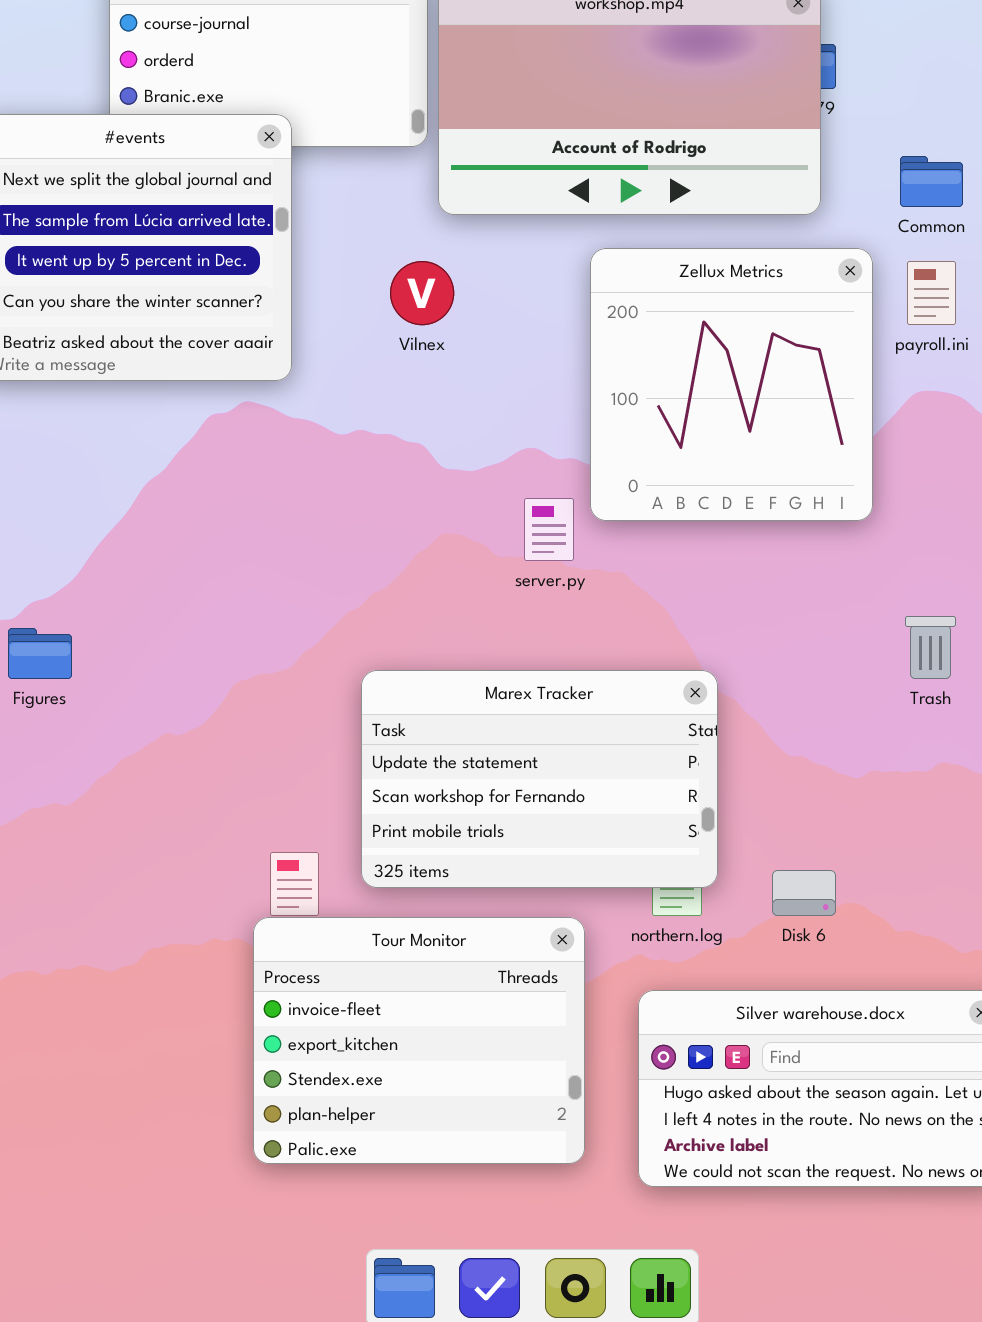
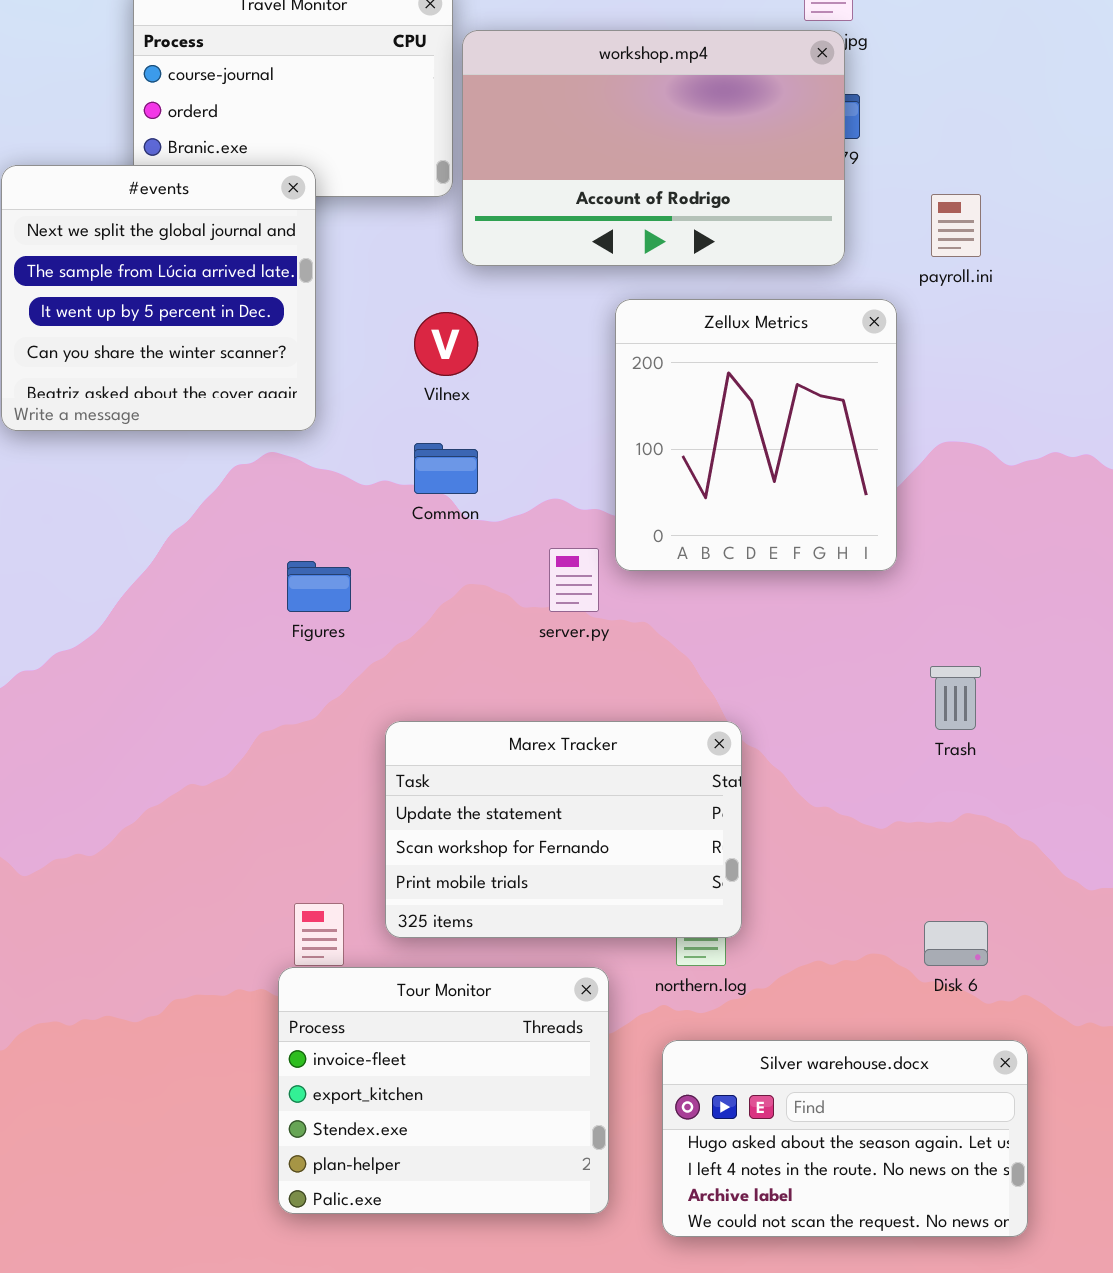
Common: [900,156,963,207] -> [414,443,478,494], moved
payroll.ini: [907,261,956,325] -> [931,194,981,257], moved
Figures: [8,628,72,679] -> [287,561,351,612], moved
Disk 6: [772,870,836,916] -> [924,921,988,966], moved

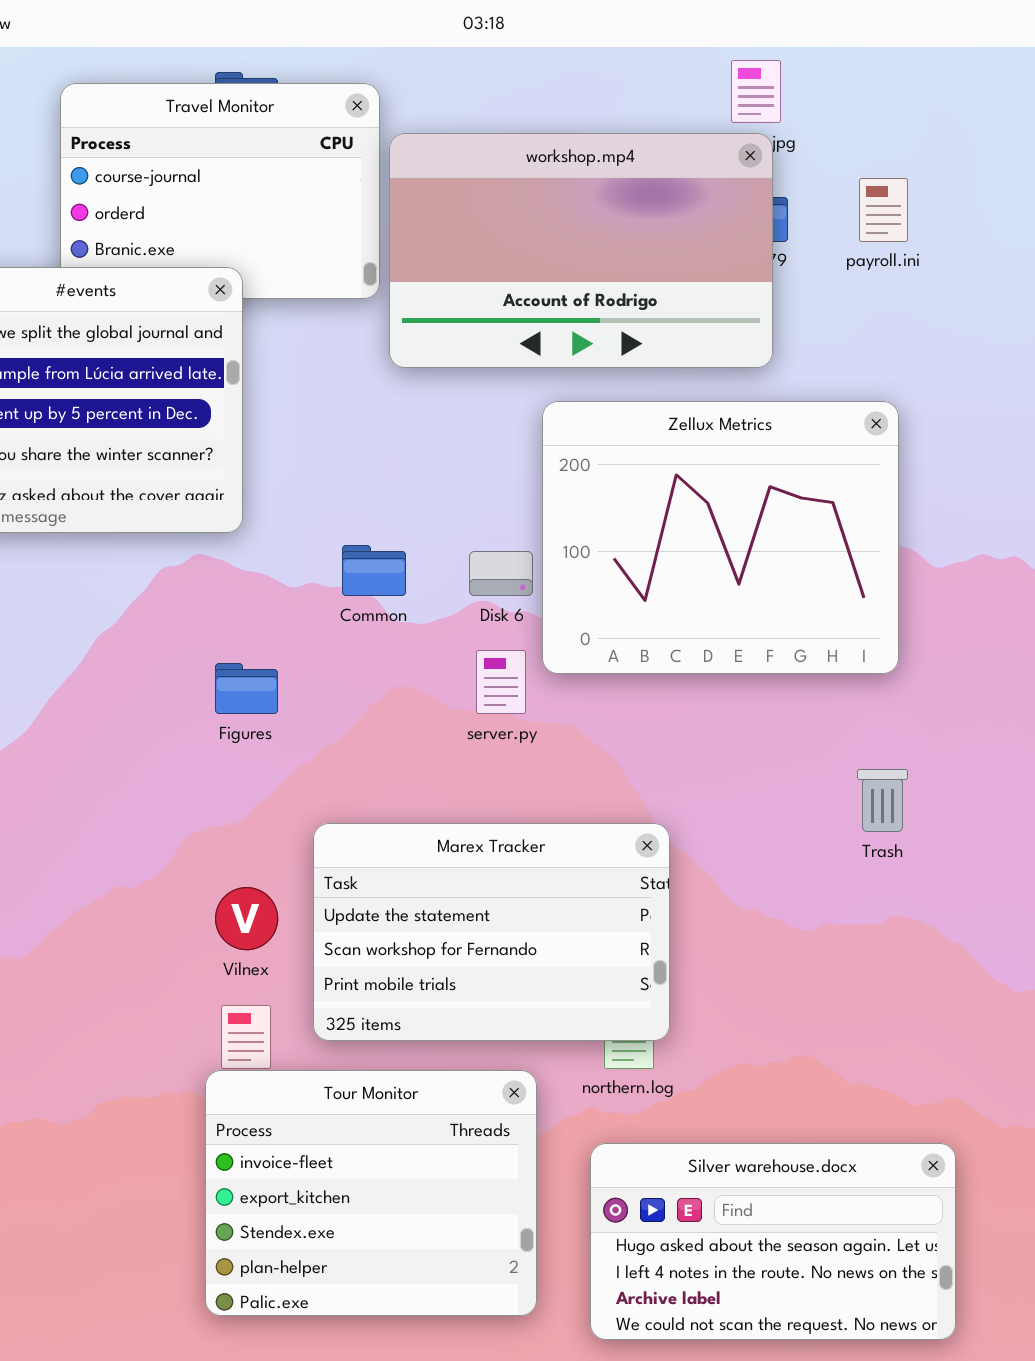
payroll.ini: [931,194,981,257] -> [859,178,908,242], moved
Zellux Metrics: [615,299,897,571] -> [542,401,899,674], resized
Vilnex: [414,312,478,376] -> [215,887,278,950], moved
Disk 6: [924,921,988,966] -> [469,551,533,596], moved

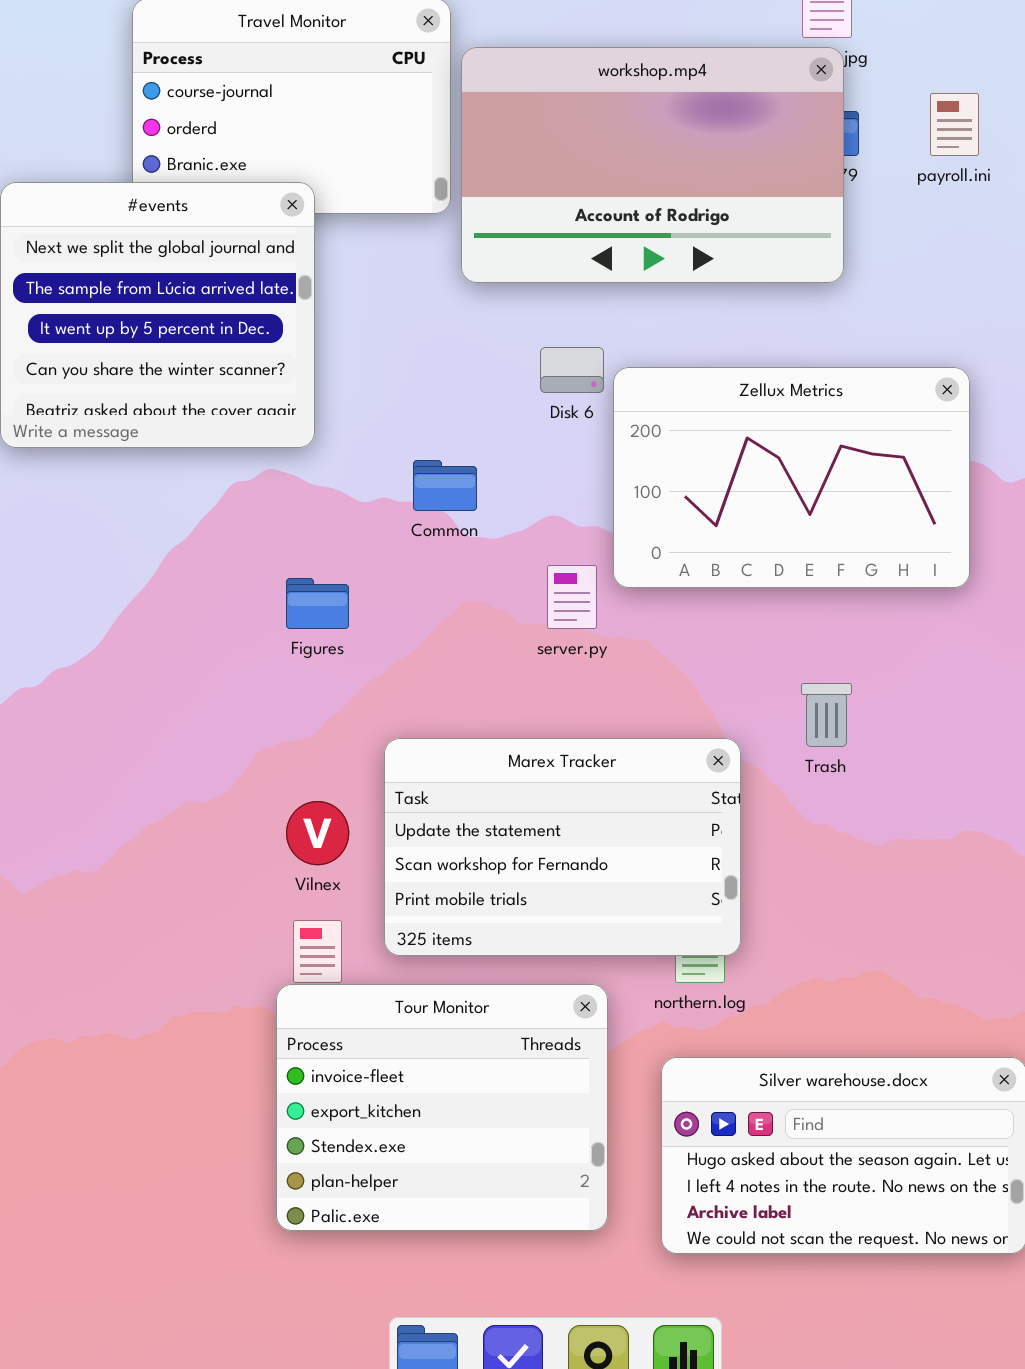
Zellux Metrics: [542,401,899,674] -> [613,367,970,588], resized
Disk 6: [469,551,533,596] -> [540,347,604,393], moved
Trash: [857,769,908,832] -> [801,683,852,747], moved

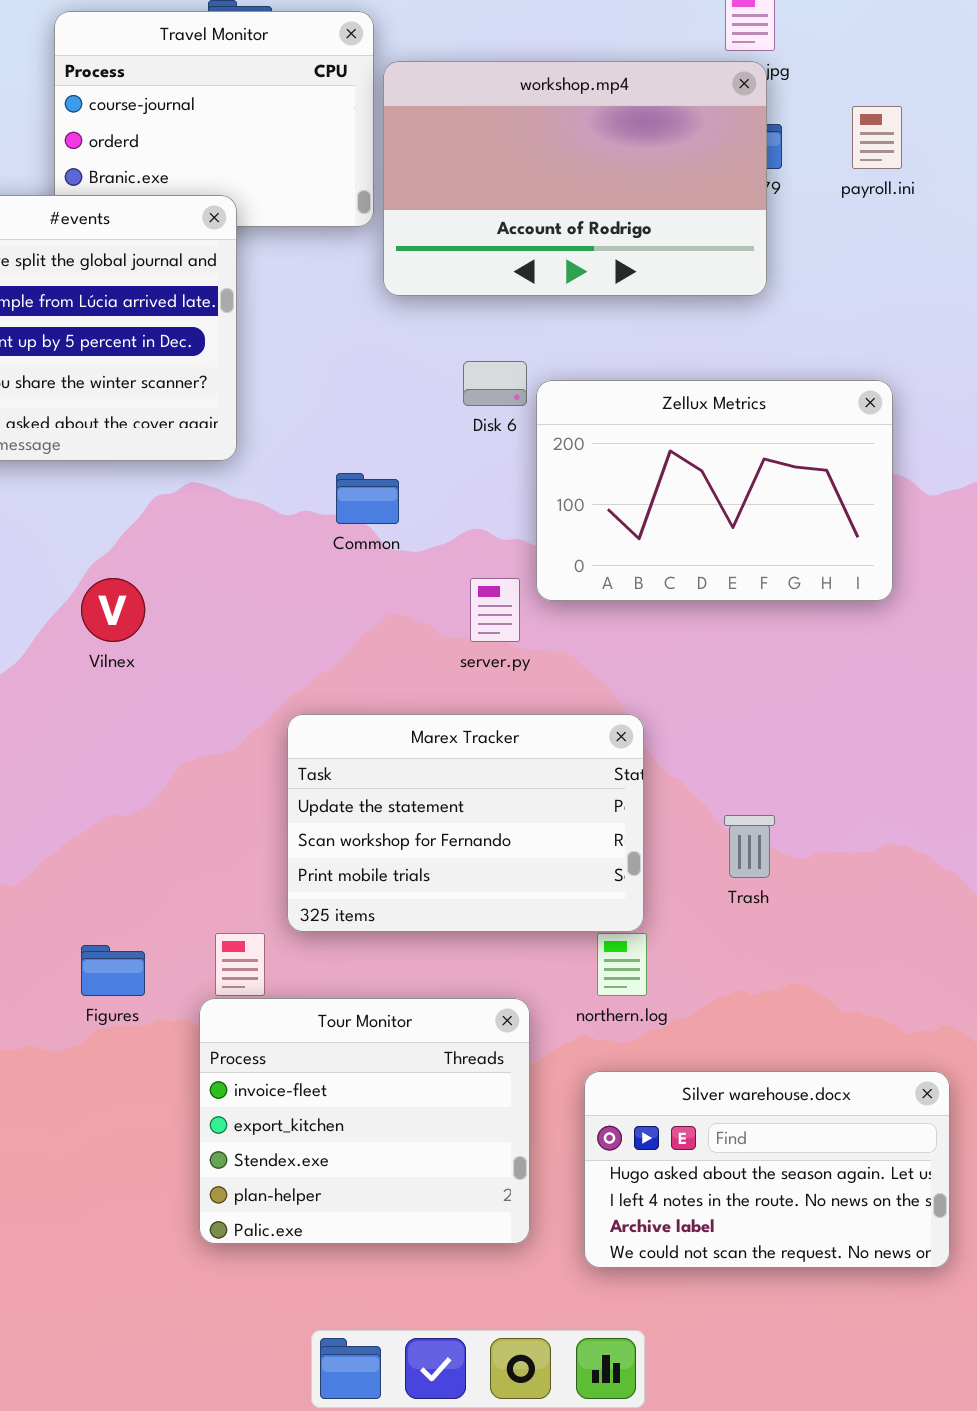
Figures: [286,578,349,629] -> [81,945,145,996], moved
Trash: [801,683,852,747] -> [724,815,775,878], moved
Marex Tracker: [384,738,741,956] -> [287,714,644,932], moved
Vilnex: [286,801,349,865] -> [81,578,145,642], moved

